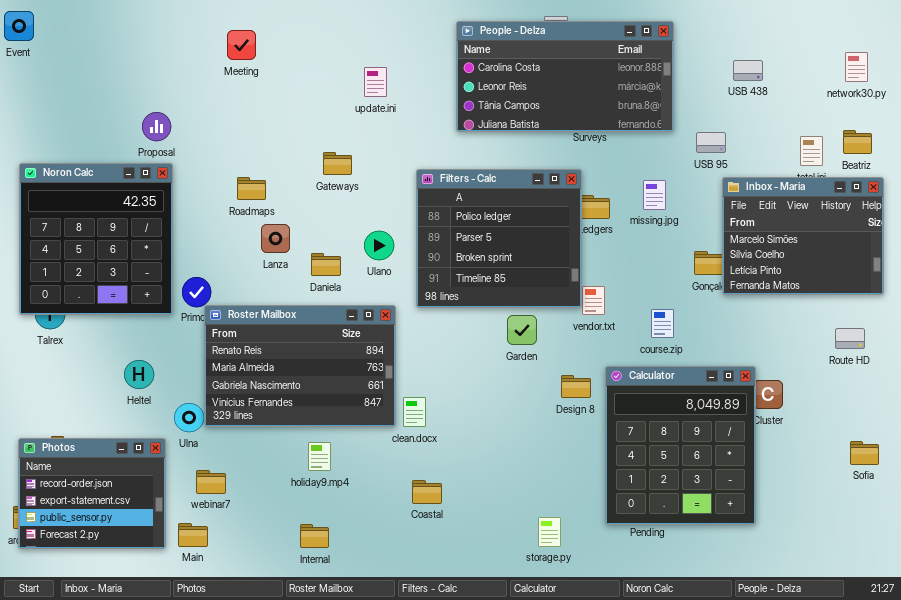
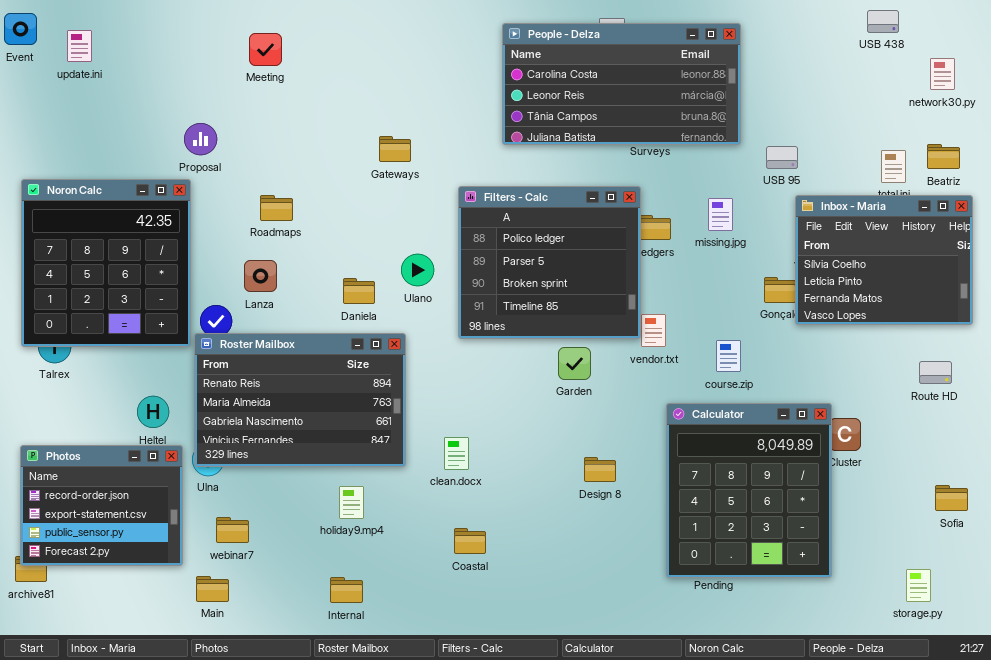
USB 438: [733,60,763,81] -> [867,10,899,33], moved
update.ini: [364,67,387,97] -> [67,30,92,62], moved
Proposal: [142,112,171,141] -> [184,123,217,155], moved
Gateways: [323,152,352,175] -> [379,136,411,162], moved
Inbox - Maria: [722,177,884,295] -> [795,195,973,325], scrolled down 1 row
Lanza: [261,224,290,253] -> [244,260,277,292], moved
Roster Mailbox: [204,305,396,427] -> [194,333,406,467], moved
Design 8: [561,375,591,398] -> [584,457,616,482], moved
Photos: [18,438,166,549] -> [20,445,183,566], moved
storage.py: [538,517,561,547] -> [906,569,931,602], moved

